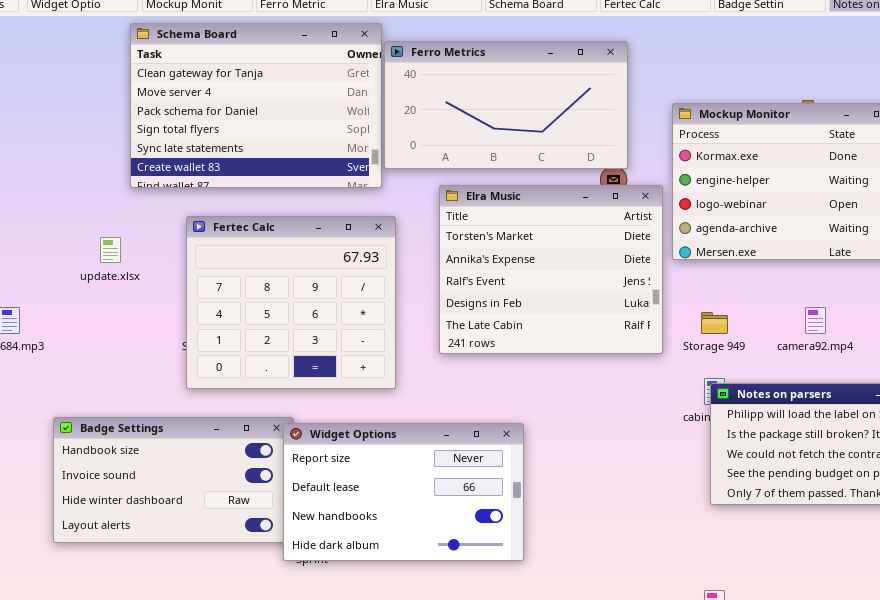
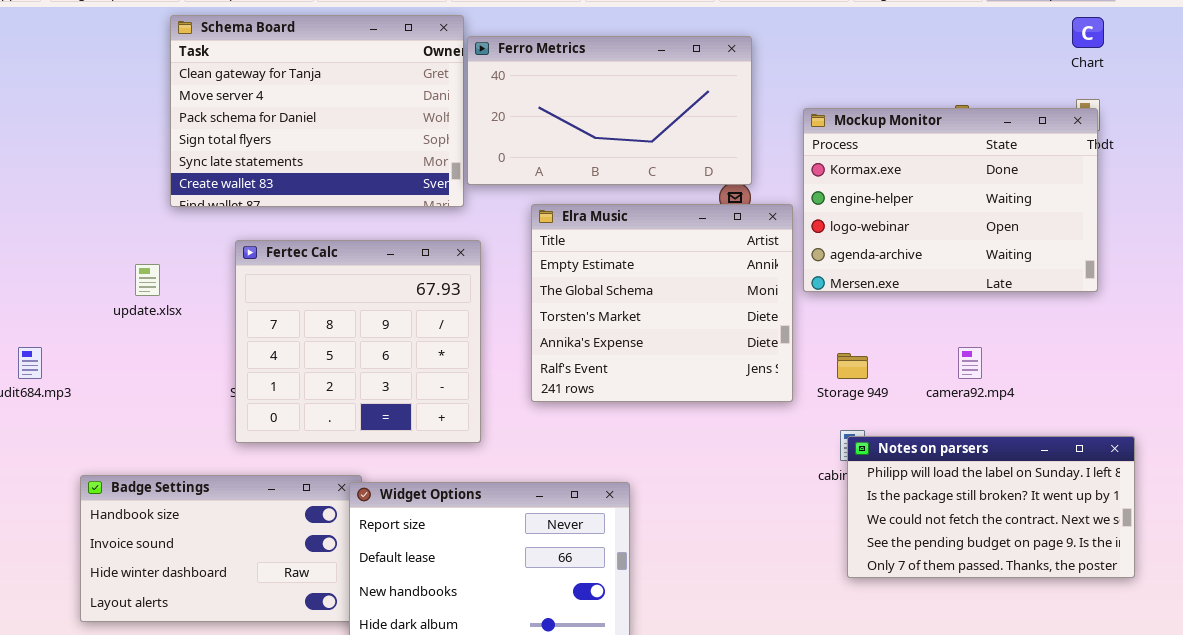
Elra Music: [439,185,663,354] -> [531,204,793,402], scrolled up 2 rows

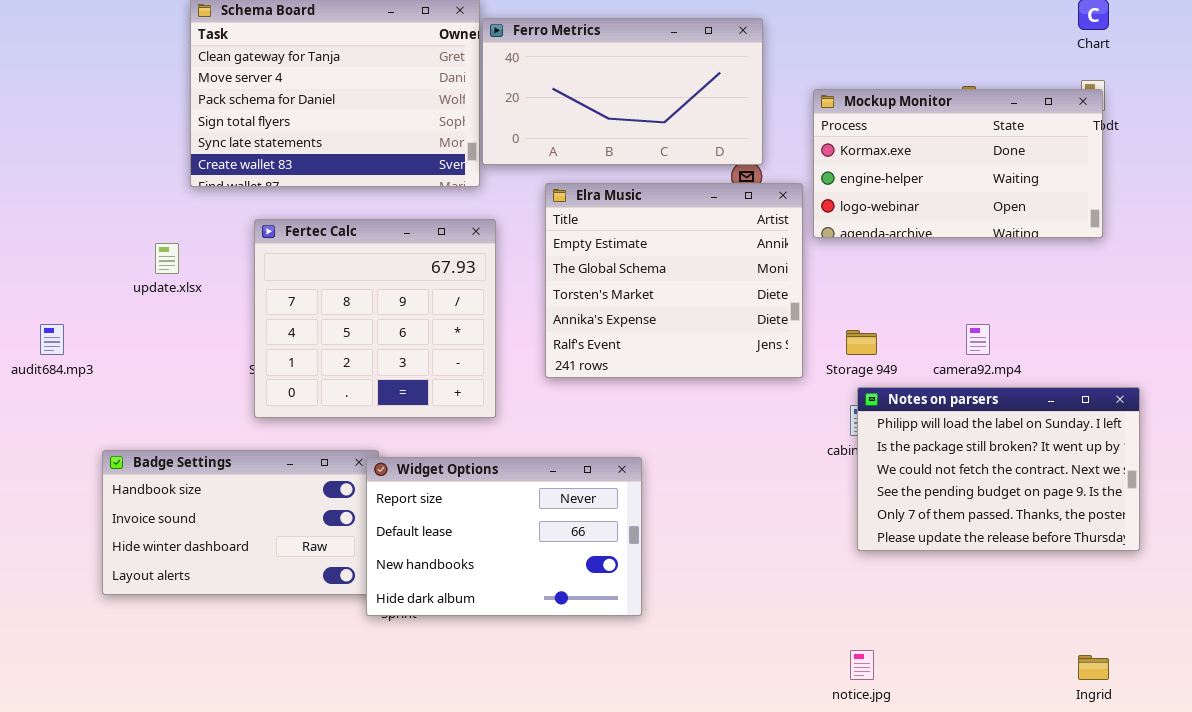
Mockup Monitor: [803,108,1098,292] -> [813,89,1103,238], resized
Notes on parsers: [847,436,1135,578] -> [857,387,1140,551], resized

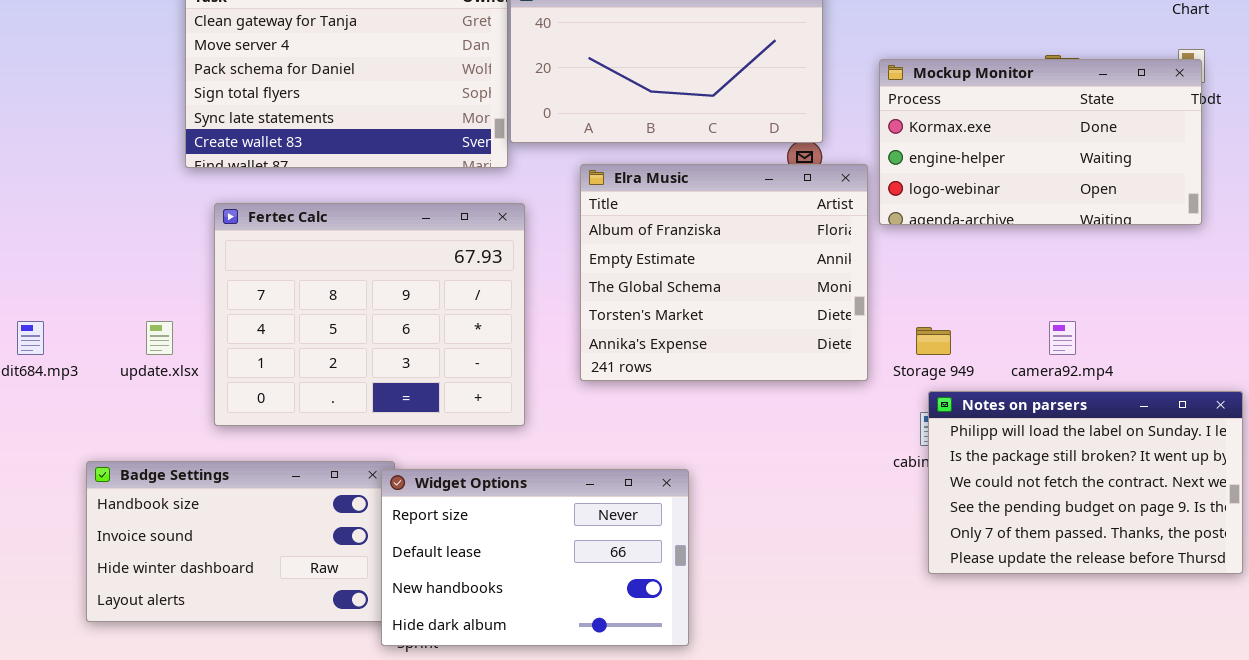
Elra Music: [545,183,803,378] -> [580,164,868,381], scrolled up 1 row
Fertec Calc: [254,219,496,418] -> [214,203,525,426], resized
update.xlsx: [155,243,179,274] -> [146,321,173,355], moved

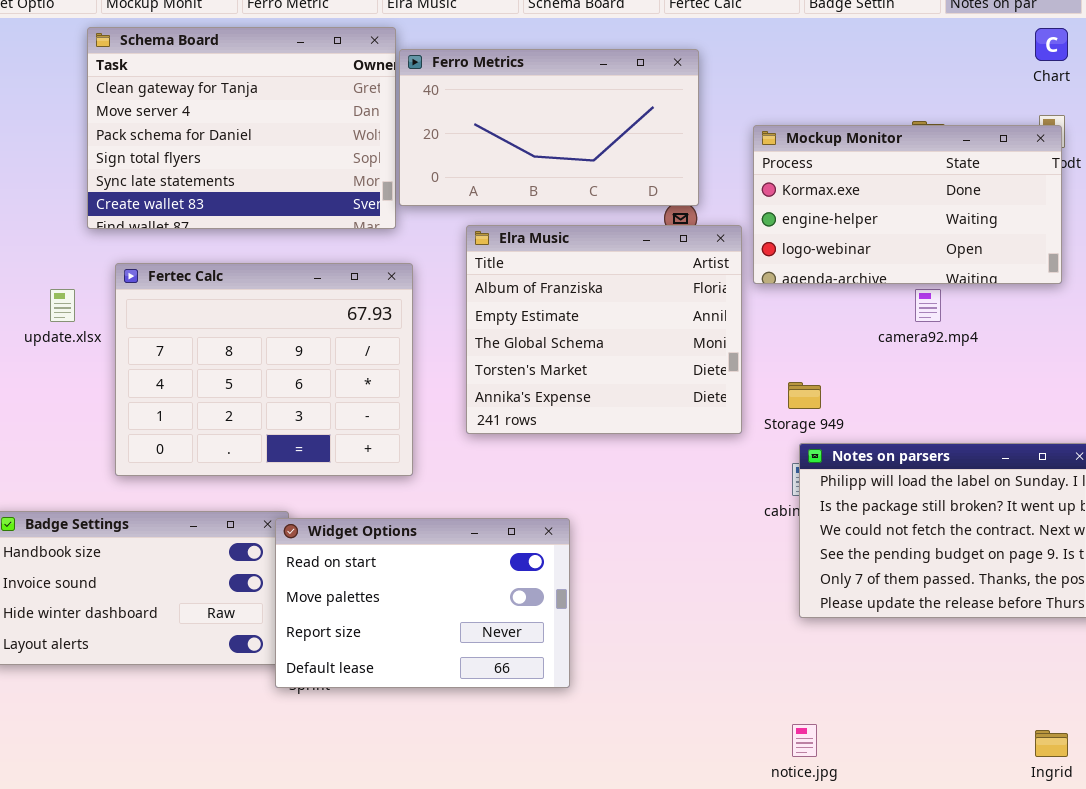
update.xlsx: [146,321,173,355] -> [50,289,75,322], moved
camera92.mp4: [1049,321,1076,355] -> [915,289,941,322], moved
Widget Options: [381,469,689,646] -> [275,518,570,688], scrolled up 2 rows

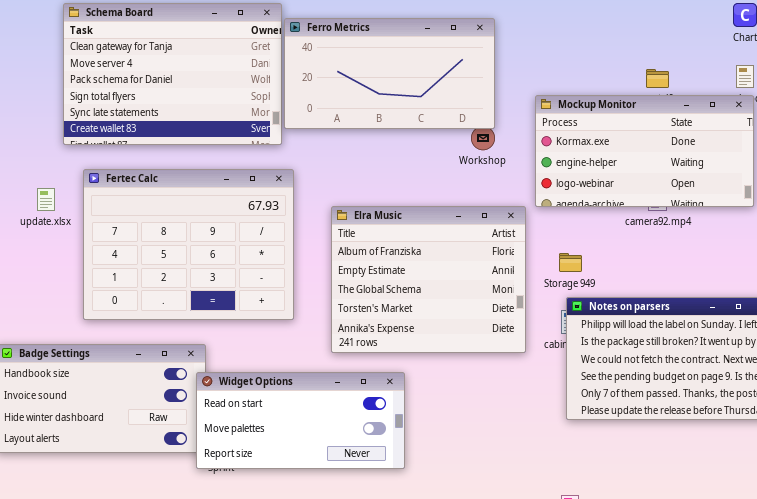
Mockup Monitor: [753,125,1062,284] -> [535,95,754,207], moved
Elra Music: [466,225,742,434] -> [331,206,526,353], moved
Widget Options: [275,518,570,688] -> [196,372,405,469], resized

